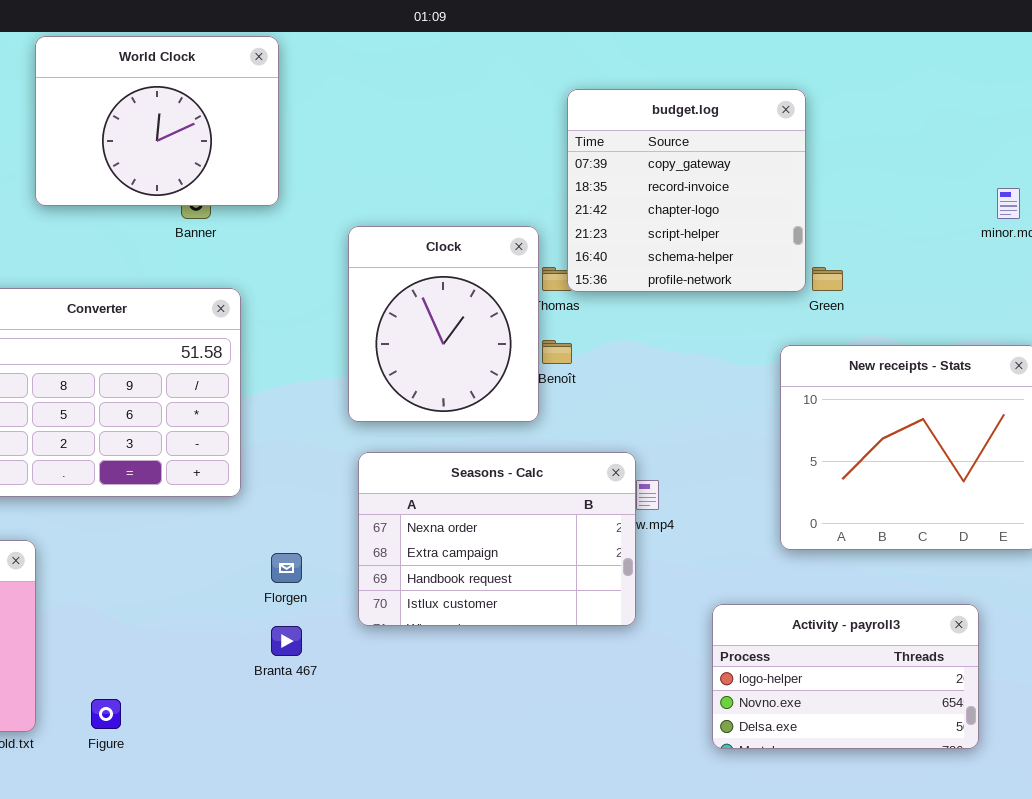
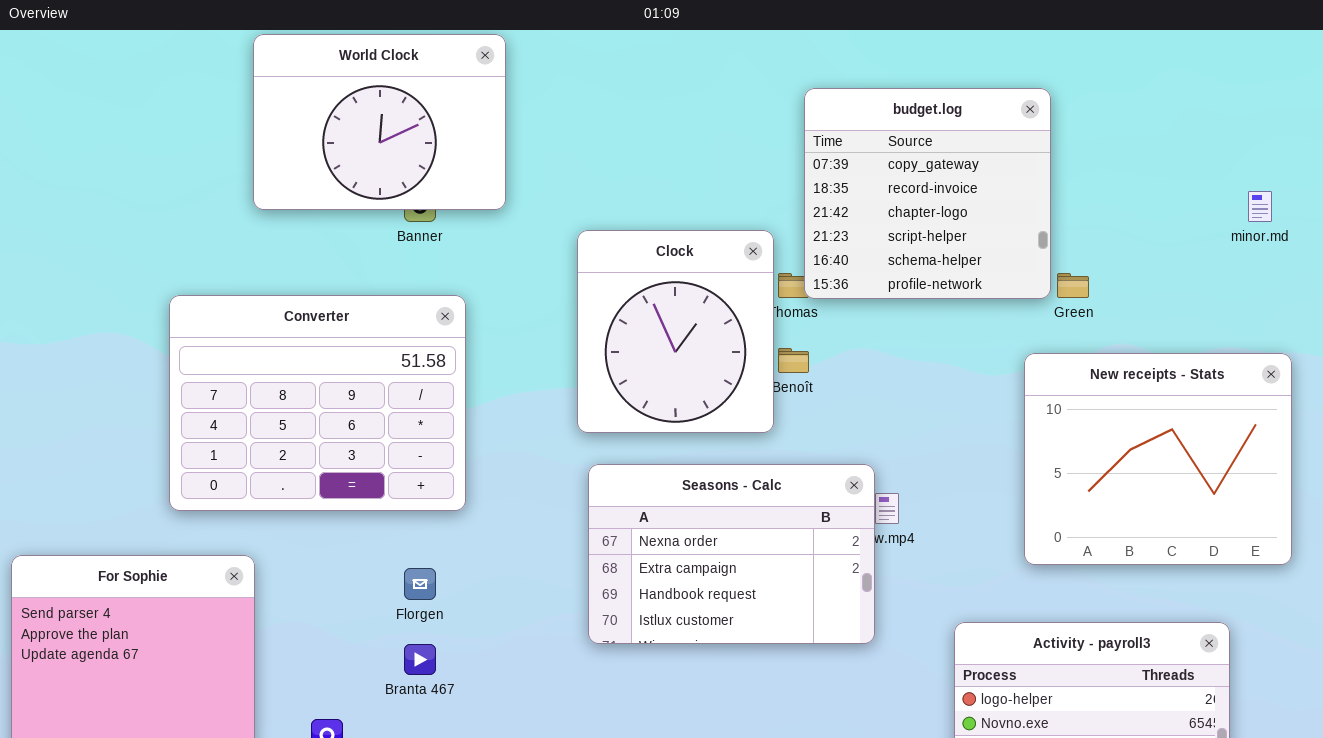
Florgen: [271,553,302,583] -> [404,568,436,600], moved
Branta 467: [271,626,302,656] -> [404,644,436,675], moved

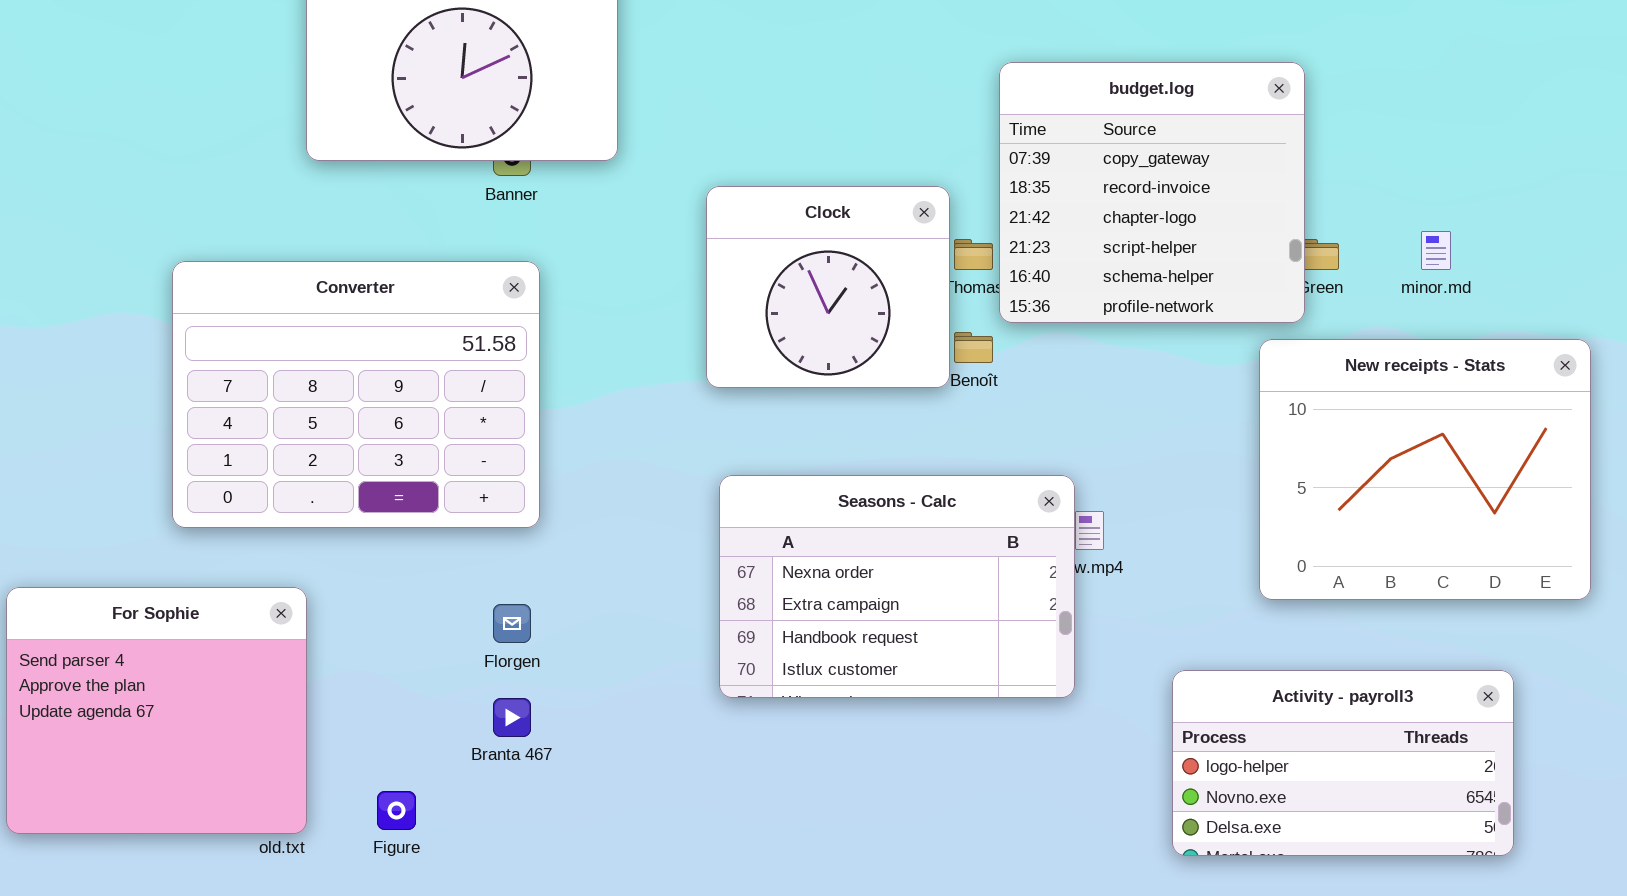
budget.log: [804,88,1051,299] -> [999,62,1305,323], moved
minor.md: [1248,191,1272,222] -> [1421,231,1451,270], moved
Clock: [577,230,774,433] -> [706,186,950,388], resized
Converter: [169,295,466,511] -> [172,261,540,528], moved

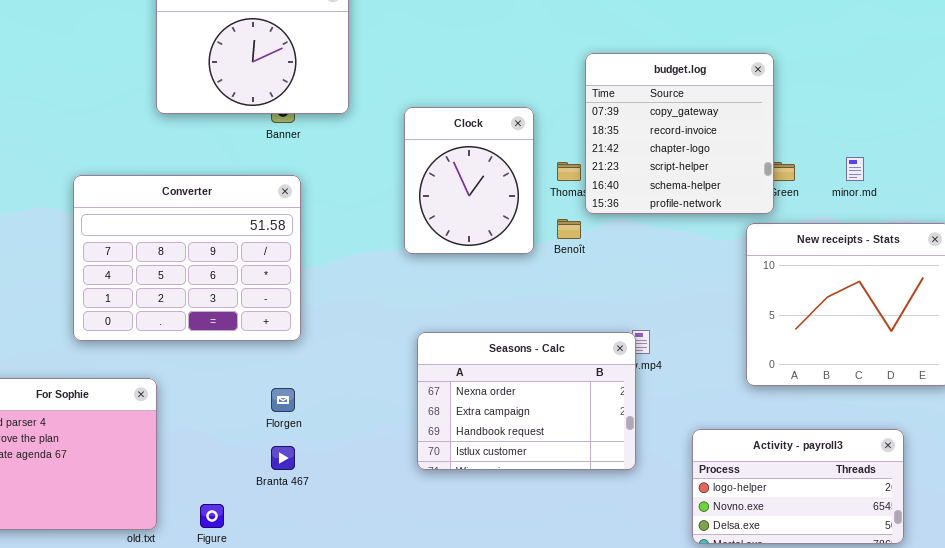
Clock: [706,186,950,388] -> [404,107,534,254], resized
Seasons - Calc: [719,475,1075,698] -> [417,332,636,470], moved

